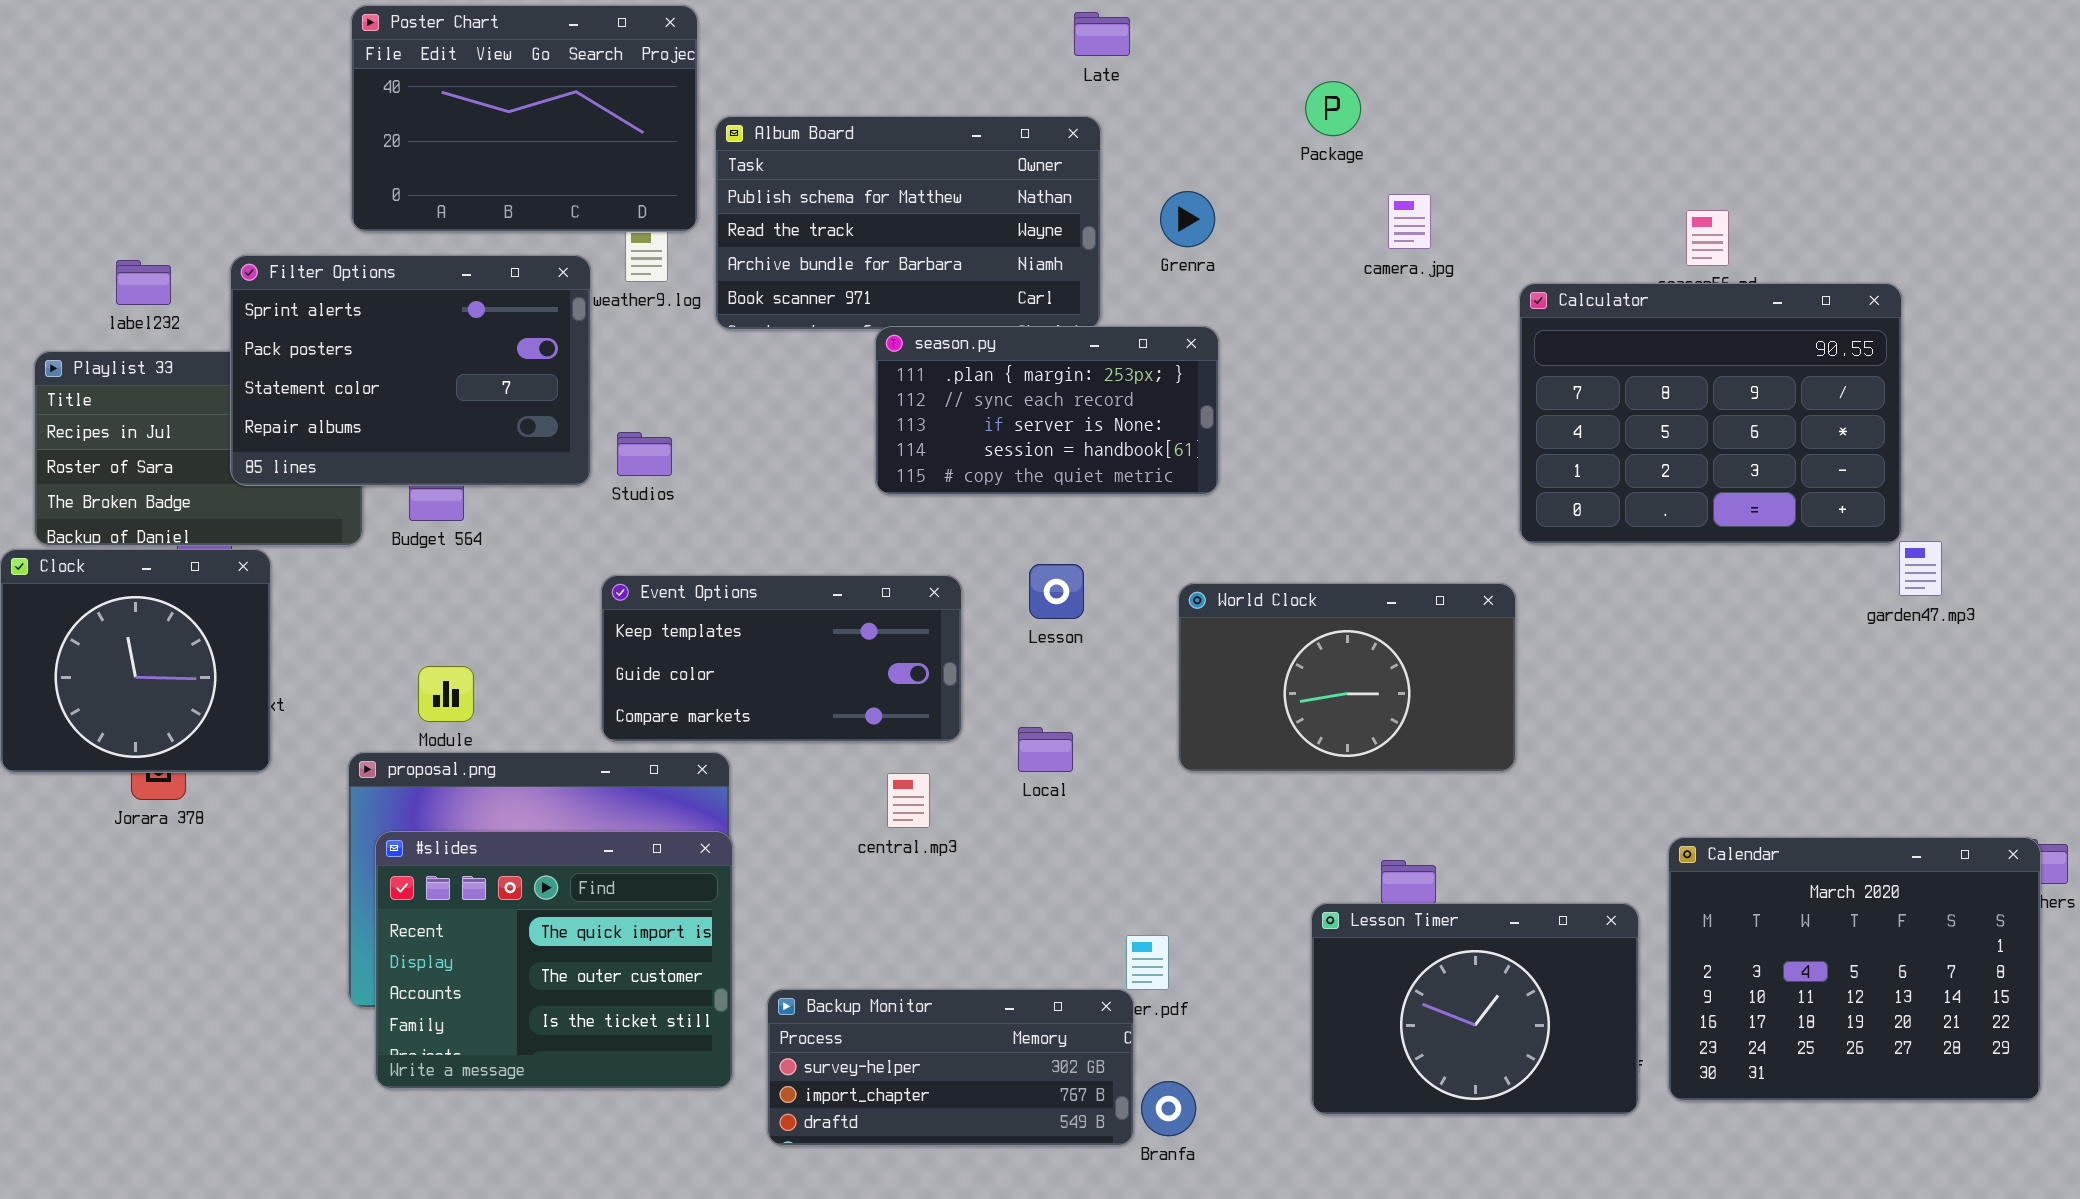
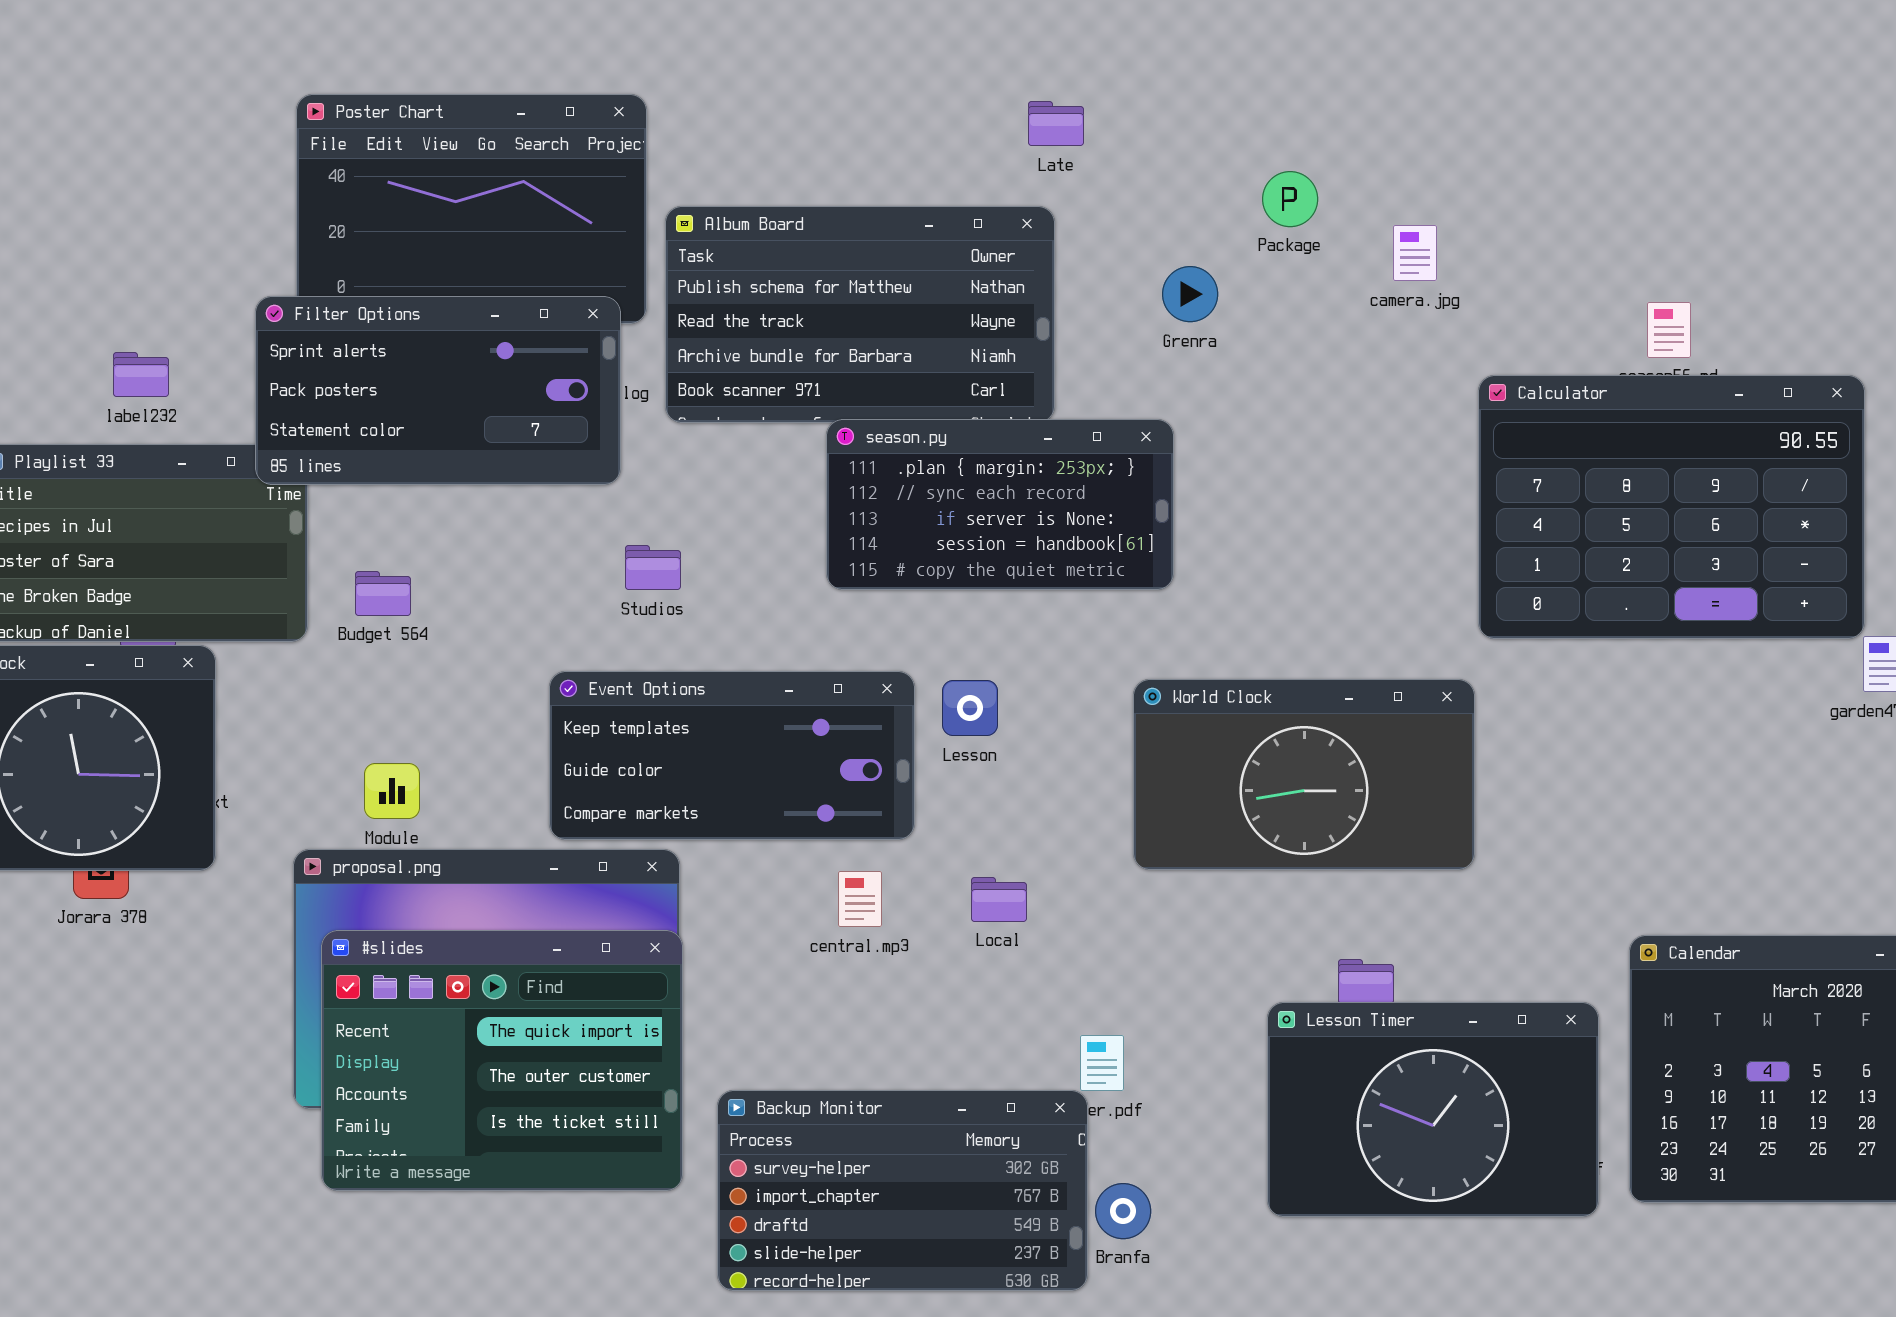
Grenra: [1160,191,1215,247] -> [1162,266,1218,322], moved
camera.jpg: [1388,194,1431,249] -> [1393,225,1437,281], moved
Filter Options: [230,255,591,486] -> [255,296,621,485], moved, resized
label232: [116,260,171,305] -> [113,352,169,397], moved
Studios: [617,432,672,476] -> [625,545,681,590], moved
Lesson: [1029,564,1084,619] -> [942,680,998,736], moved
Local: [1018,727,1073,772] -> [971,877,1027,922], moved
Backup Monitor: [767,989,1134,1146] -> [717,1090,1088,1291], resized

